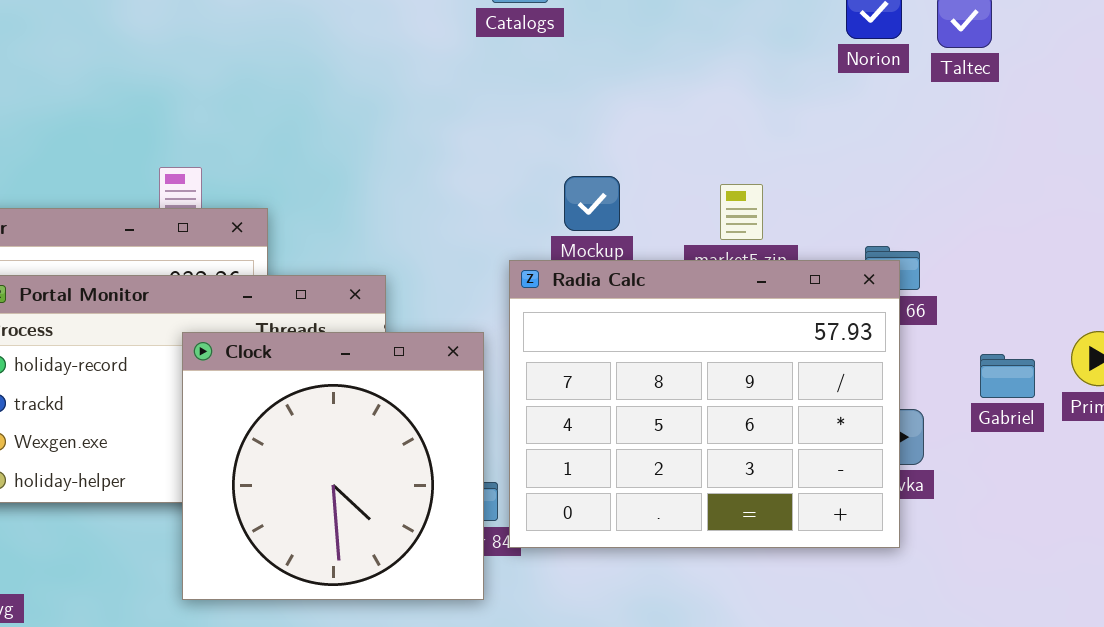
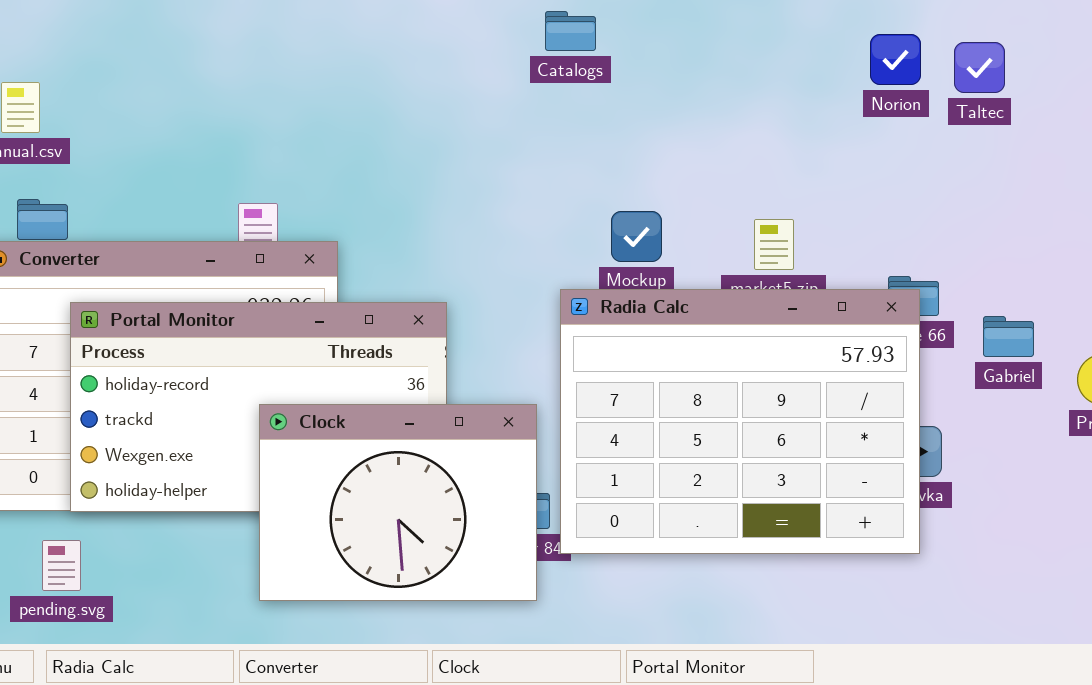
Clock: [182,332,484,600] -> [259,404,537,601], resized
Gabriel: [980,354,1035,398] -> [983,316,1034,357], moved

